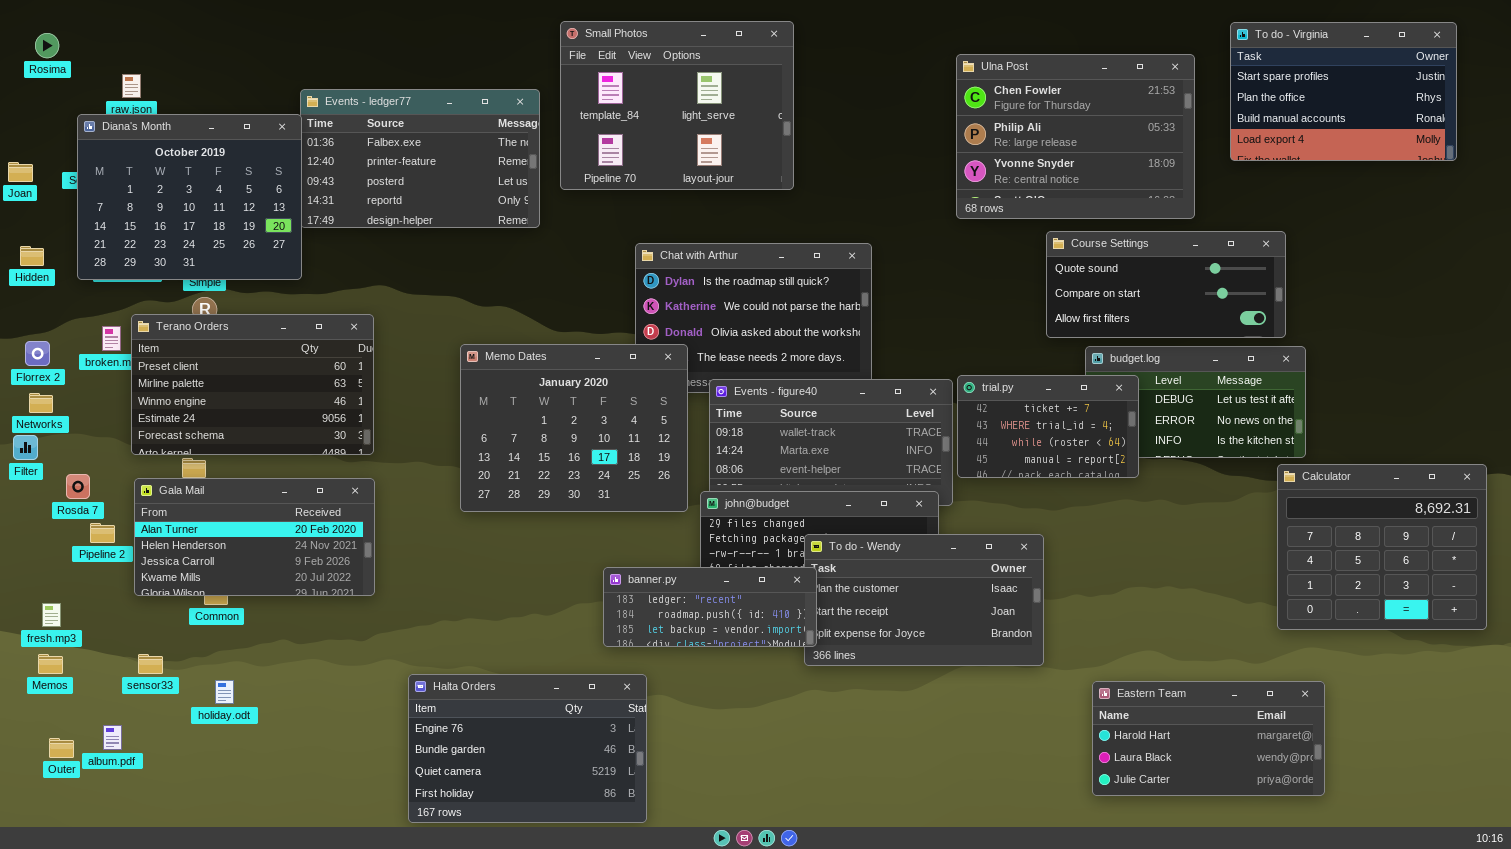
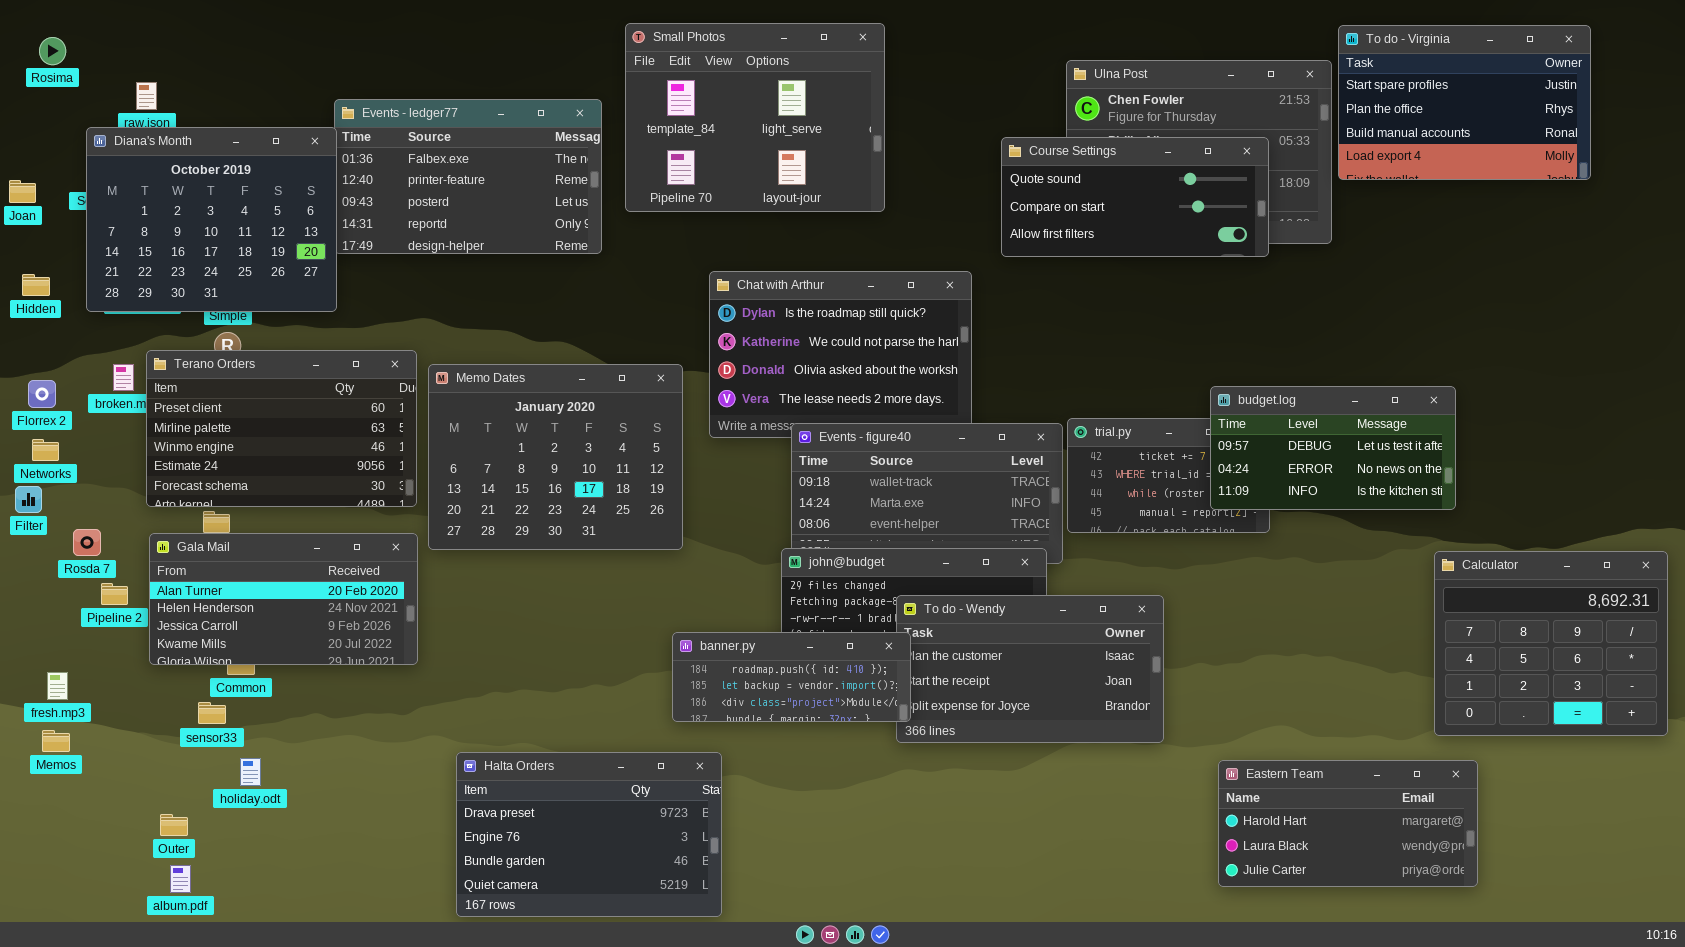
To do - Virginia: [1230,22,1457,161] -> [1338,25,1591,180], moved
Course Settings: [1046,231,1286,338] -> [1001,137,1269,257], moved
Memo Dates: [460,344,688,512] -> [428,364,683,550], moved
budget.log: [1085,346,1306,458] -> [1210,386,1456,510], raised
Calculator: [1277,464,1487,630] -> [1434,551,1668,736], moved
banner.py: [603,567,817,647] -> [672,632,911,722], scrolled down 1 row
sensor33: [138,654,163,674] -> [198,702,226,724], moved
Halta Orders: [408,674,647,823] -> [456,752,722,917], scrolled up 1 row
album.pdf: [103,725,122,750] -> [170,865,191,893], moved
Outer: [49,738,74,758] -> [160,814,188,836], moved

